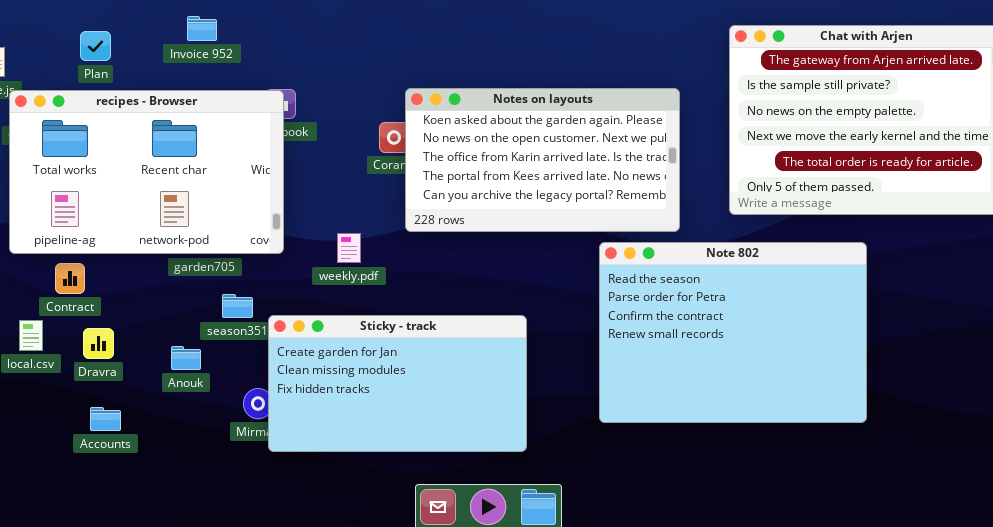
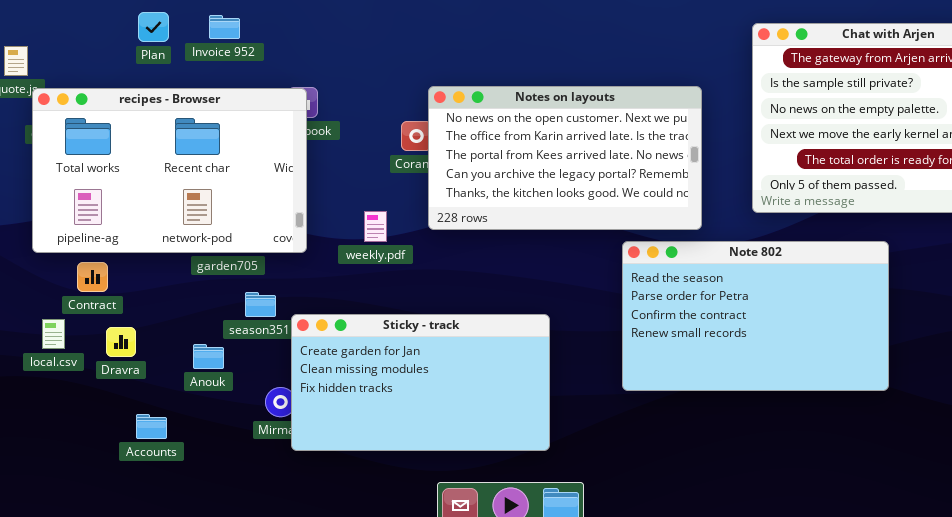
Plan: [80,31,111,61] -> [138,12,169,42], moved
Notes on layouts: [405,88,680,232] -> [428,86,702,230], scrolled down 1 row
weekly.pdf: [337,233,361,263] -> [364,211,387,242], moved
Note 802: [599,242,867,423] -> [622,241,889,391], resized
Accounts: [90,407,121,431] -> [136,414,167,439], moved

